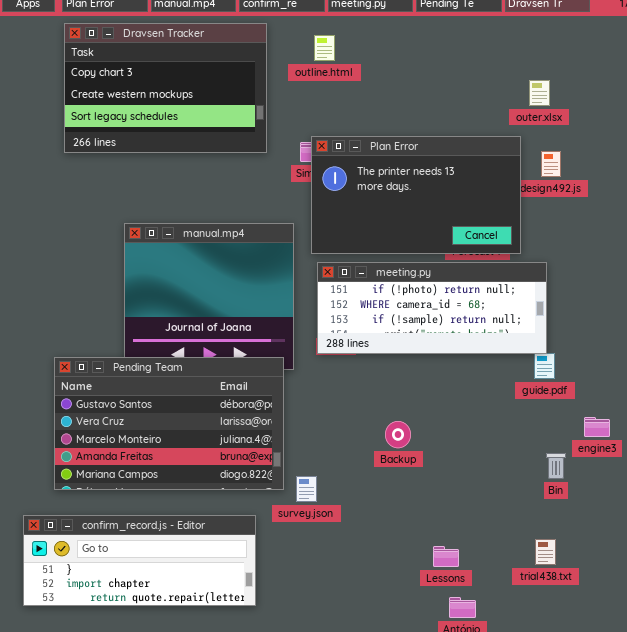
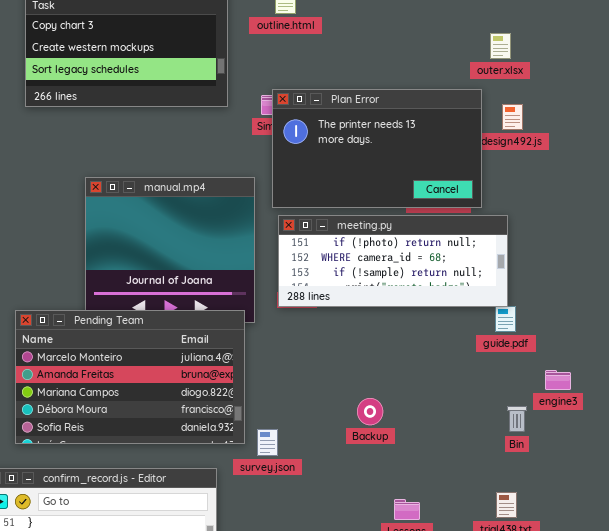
Pending Team: [54,357,284,490] -> [15,310,245,444], scrolled down 2 rows
Backup: [385,421,411,448] -> [357,398,383,425], moved

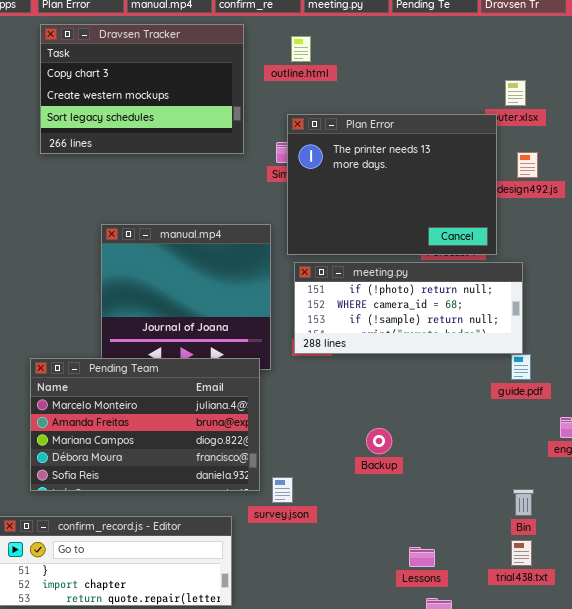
Plan Error: [272,89,482,208] -> [287,114,497,255], resized
Backup: [357,398,383,425] -> [366,428,392,454], moved
Bin: [507,406,527,432] -> [513,489,534,516], moved

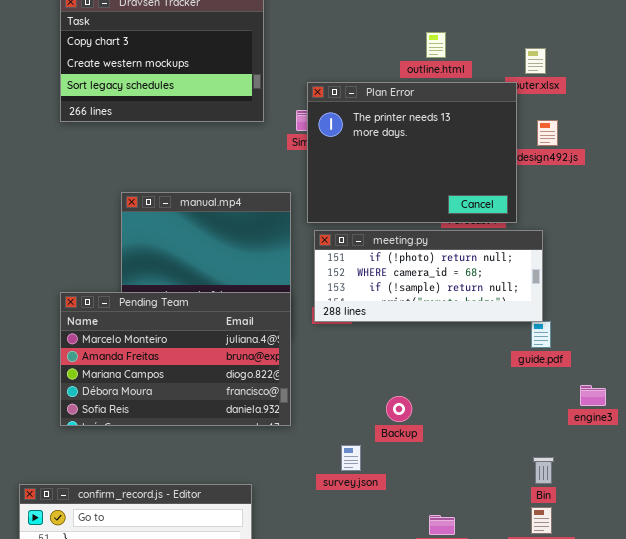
outline.html: [291,36,311,62] -> [426,32,446,58], moved
Pending Team: [30,358,260,491] -> [60,292,291,426], moved
survey.json: [272,477,293,503] -> [341,445,361,471], moved

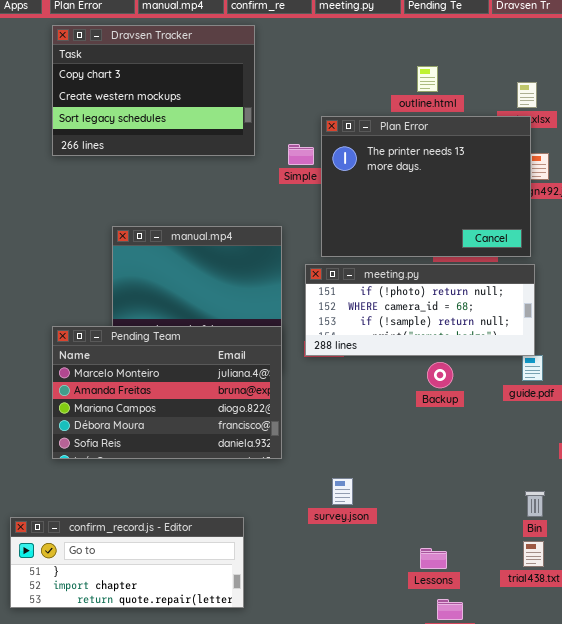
Plan Error: [307,82,517,223] -> [321,116,531,257], moved
Backup: [386,396,412,422] -> [427,362,453,388], moved

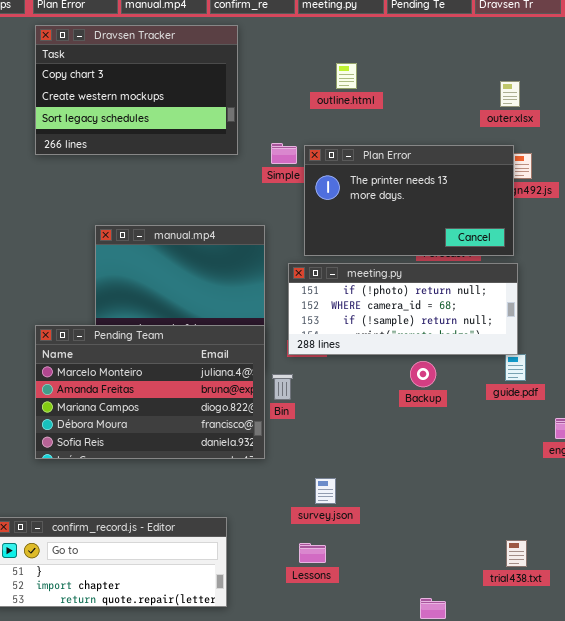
outline.html: [417,66,438,92] -> [336,63,357,89], moved
Plan Error: [321,116,531,257] -> [304,145,514,256], resized
Bin: [525,491,545,517] -> [272,374,293,400], moved
Lessons: [420,548,447,569] -> [299,543,326,563], moved

